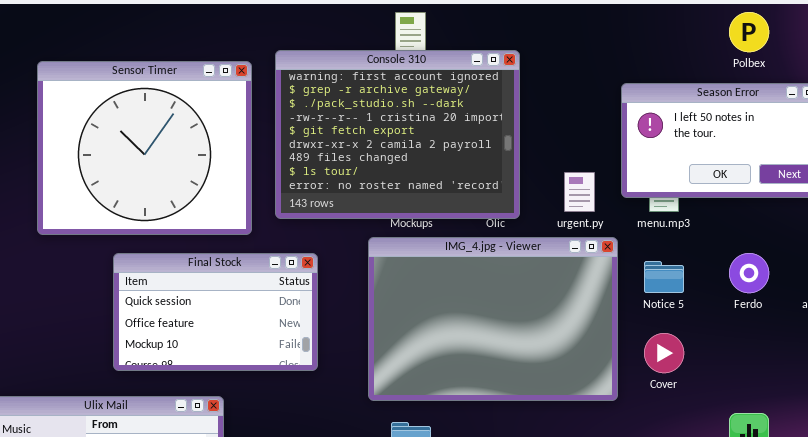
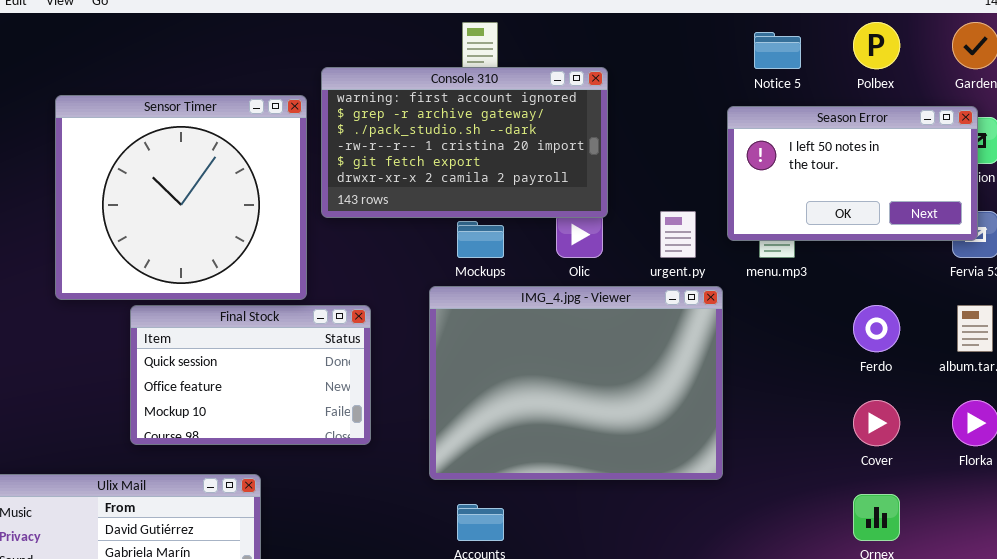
Console 310: [275,50,520,219] -> [321,67,608,218], resized
Sensor Timer: [37,61,252,235] -> [55,95,307,300], moved
Notice 5: [644,261,684,293] -> [754,32,801,69], moved
Cover: [644,333,684,373] -> [853,400,900,446], moved

